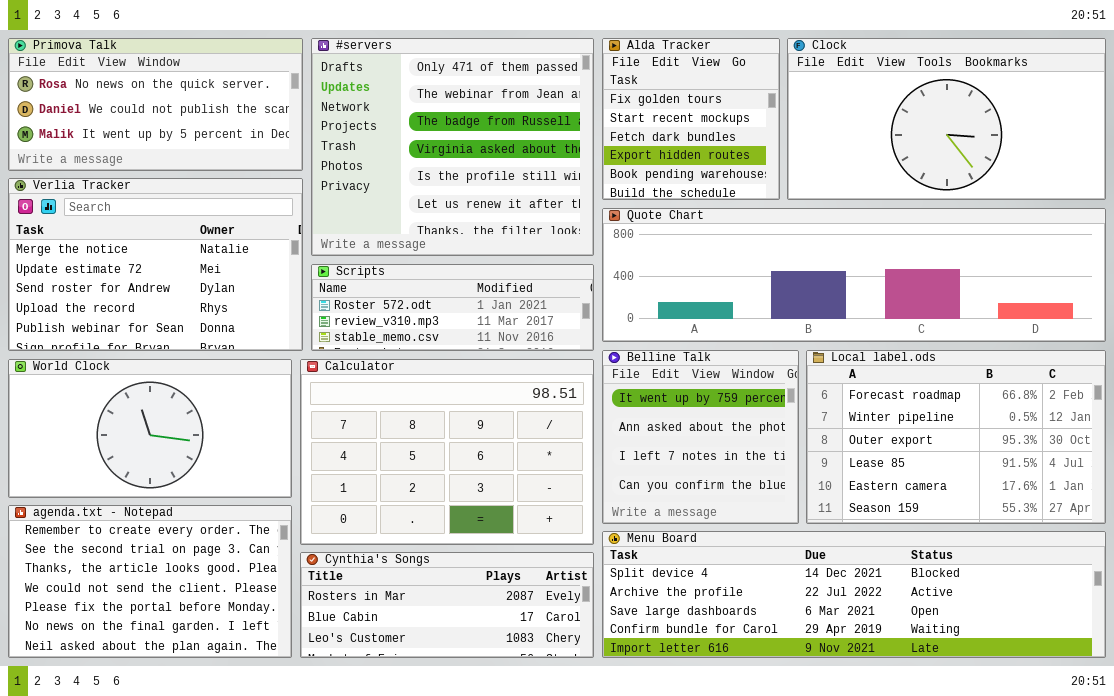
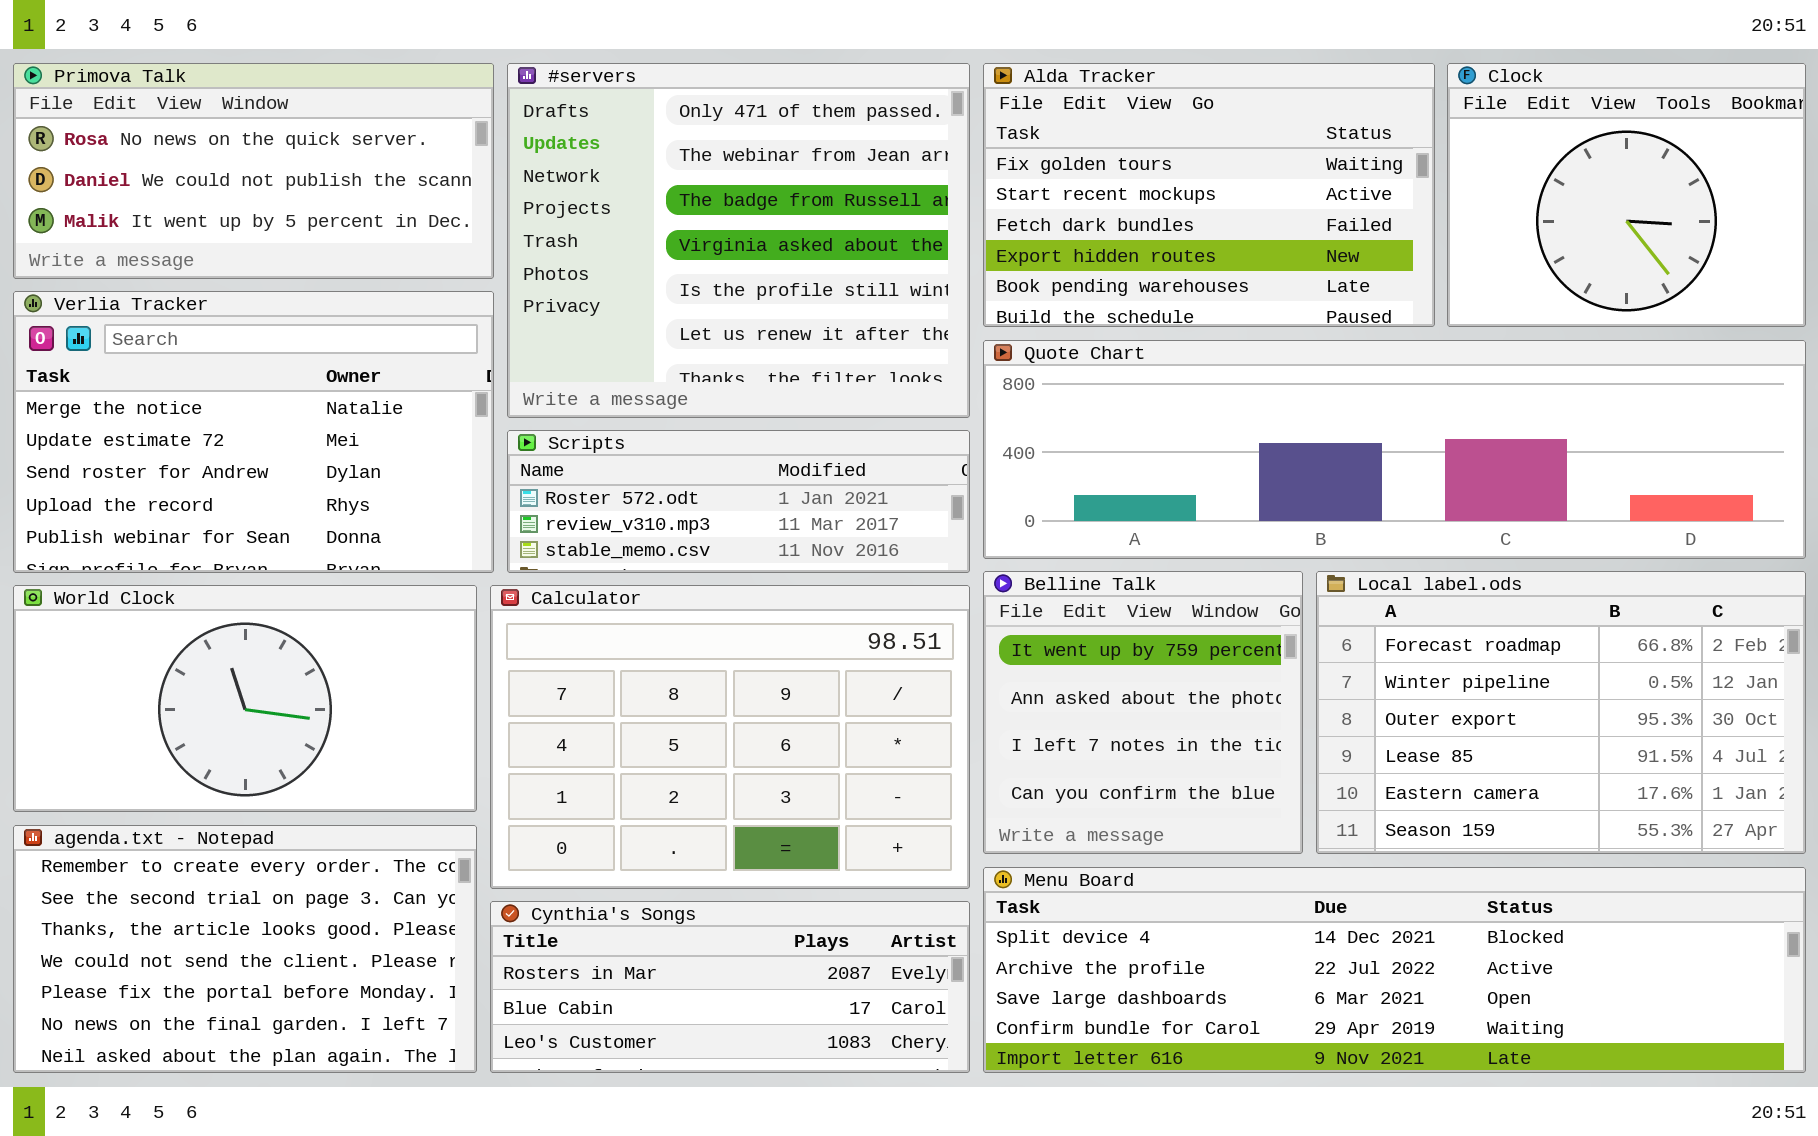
Alda Tracker: [602,38,780,200] -> [983,63,1435,327], resized
Clock: [787,38,1106,200] -> [1447,63,1806,327], resized

